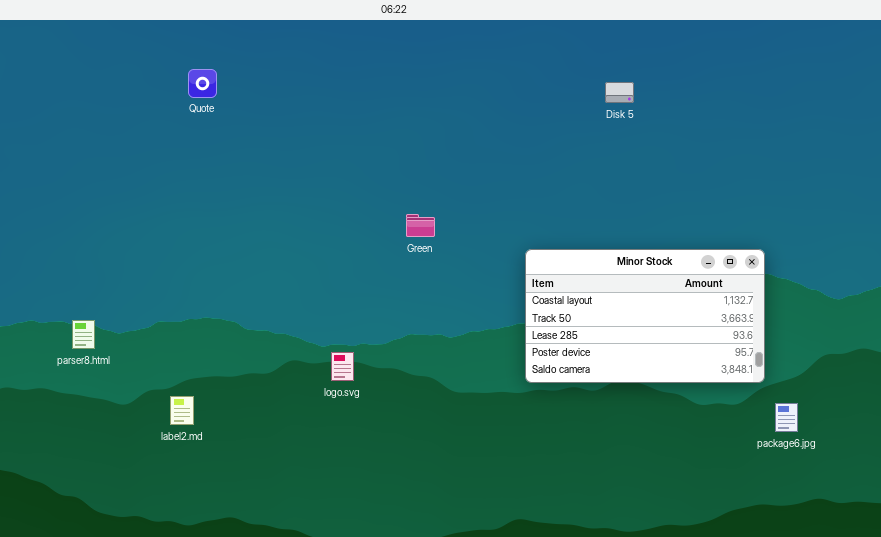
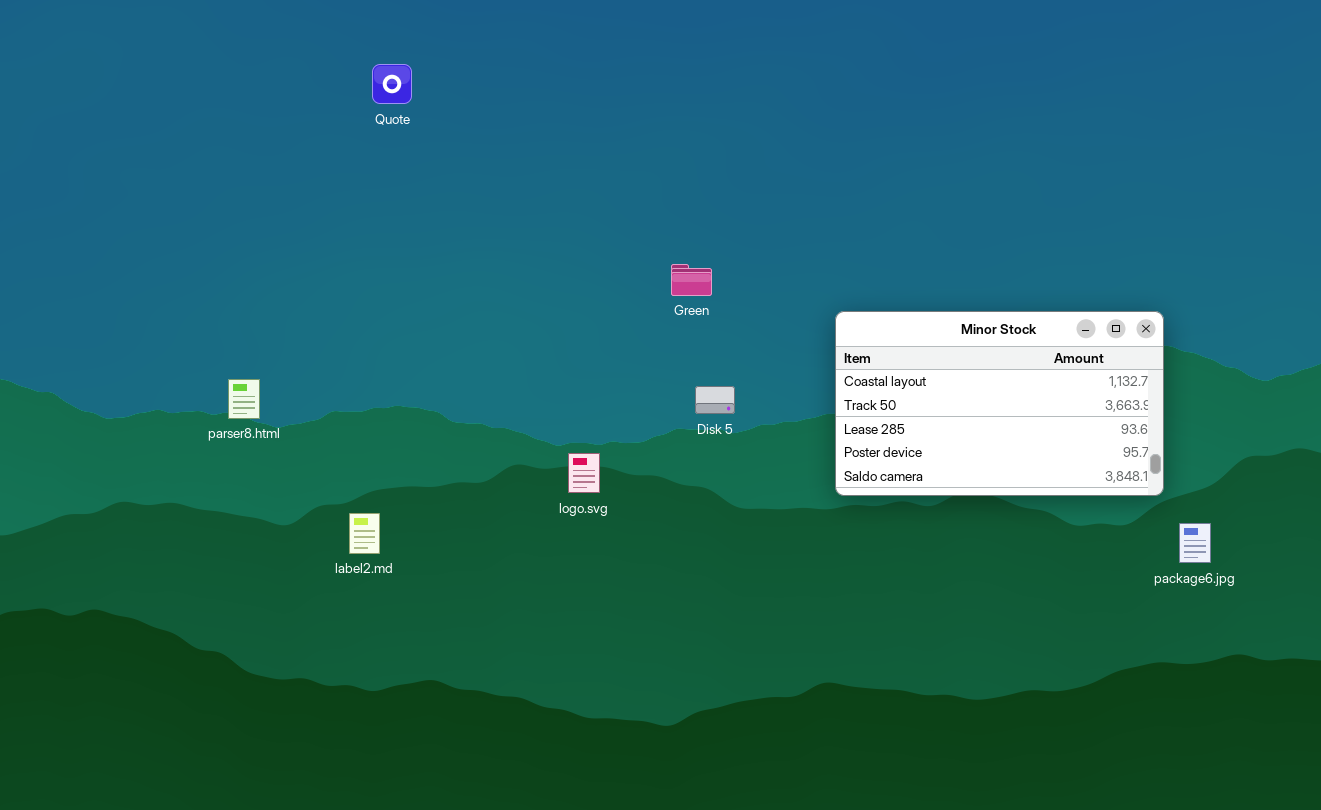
Disk 5: [605,82,634,103] -> [695,386,735,414], moved
parser8.html: [72,320,95,349] -> [228,379,260,419], moved

